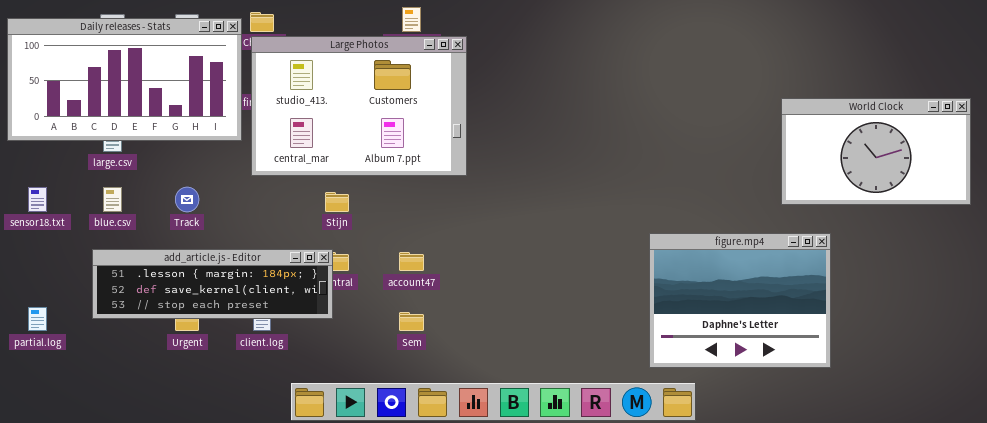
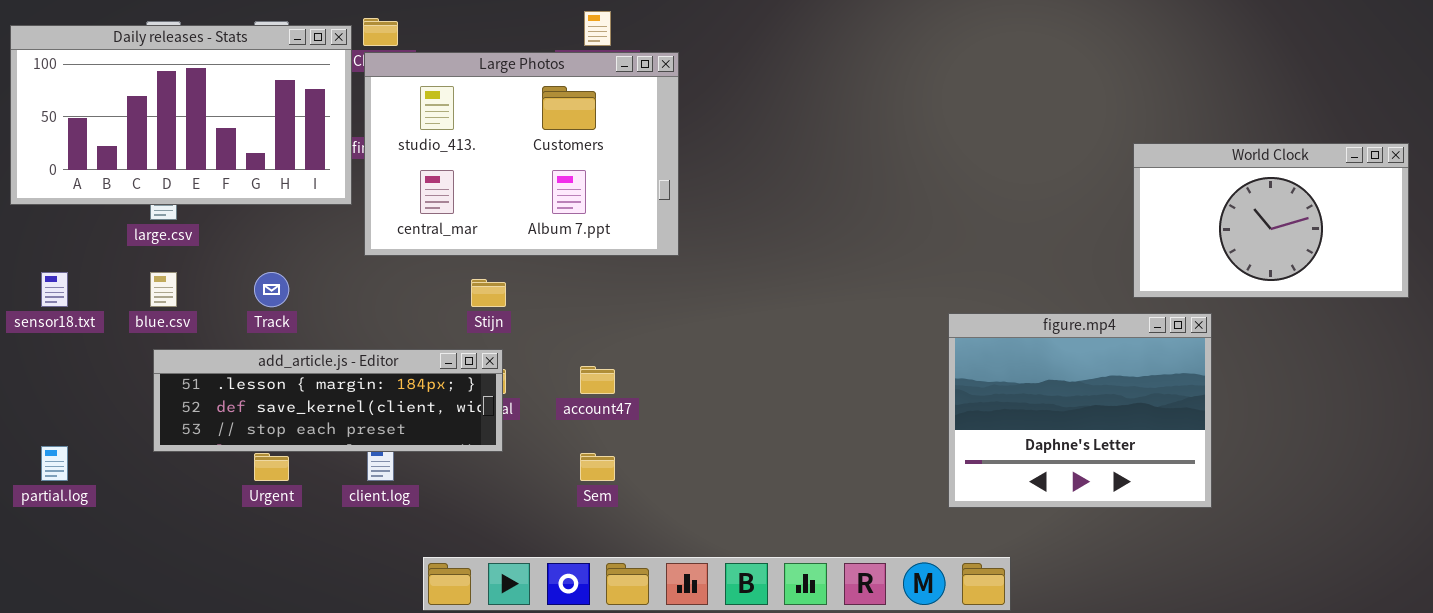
figure.mp4: [649,233,831,368] -> [948,313,1212,508], moved
add_article.js - Editor: [92,249,333,319] -> [153,349,503,452], moved

